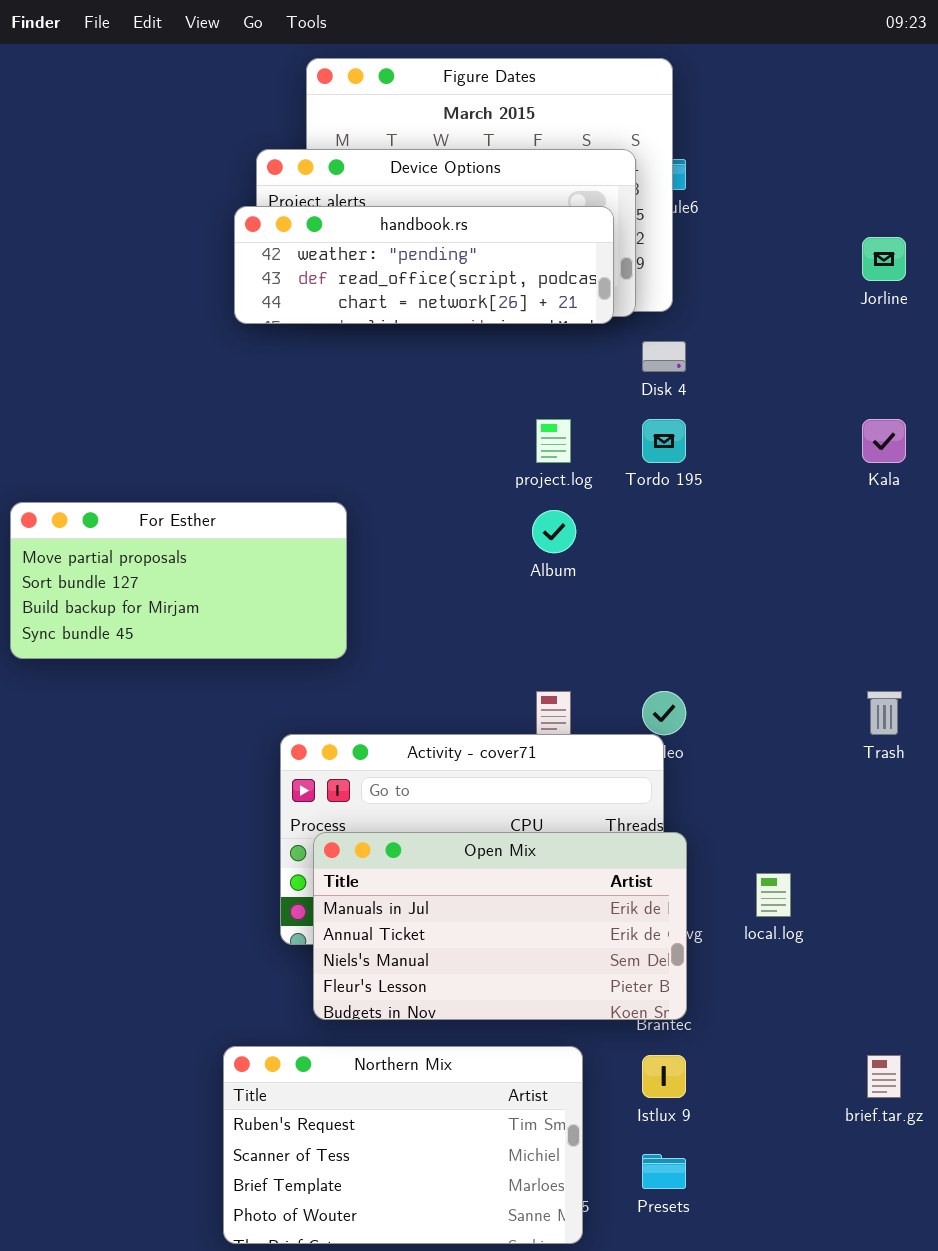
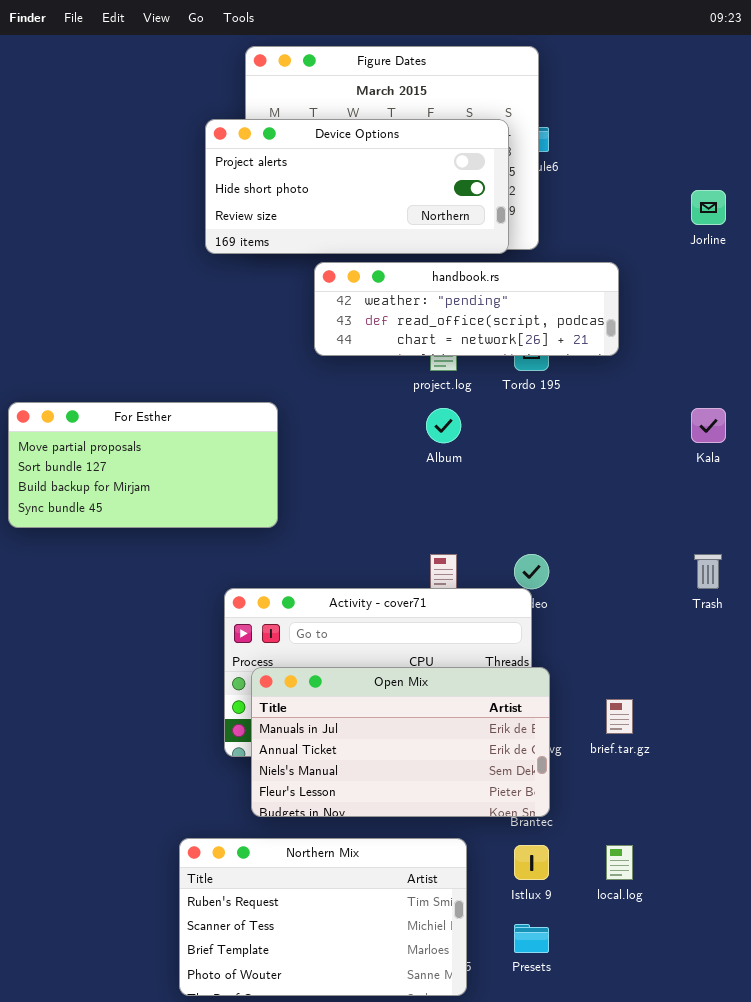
handbook.rs: [234,206,614,324] -> [314,262,619,356], moved
Kala: [862,419,906,463] -> [691,408,726,443], moved
local.log: [756,873,791,917] -> [606,845,633,880], moved
brief.tar.gz: [867,1055,901,1098] -> [606,699,633,734], moved

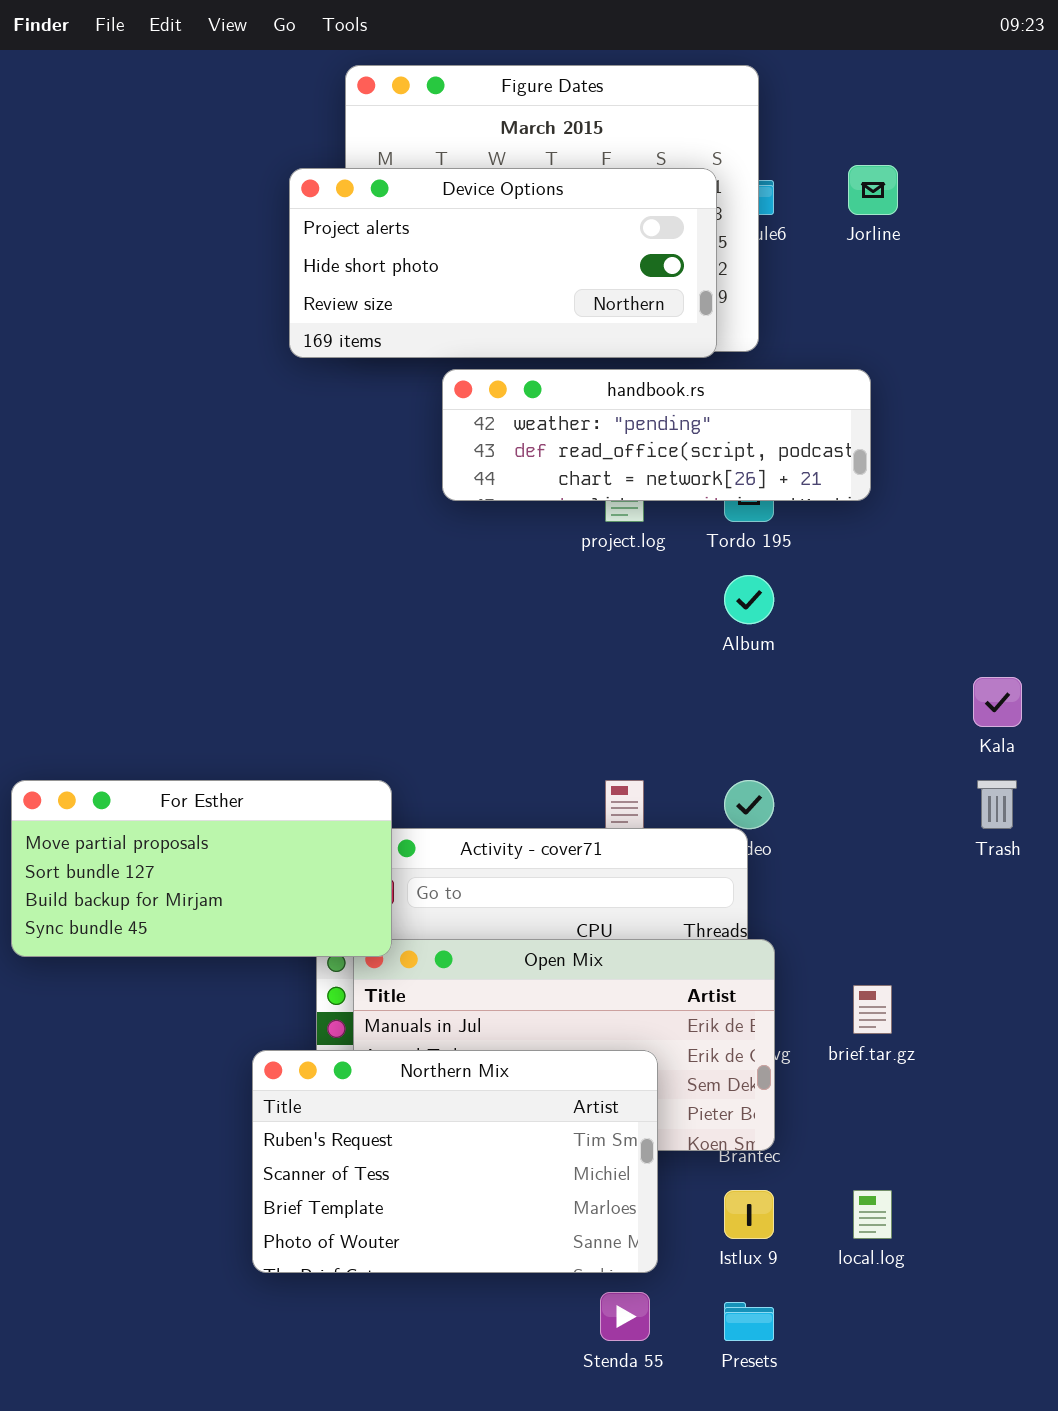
Jorline: [691,190,726,225] -> [848,165,898,215], moved
For Esther: [8,402,278,528] -> [11,780,392,957], moved
Album: [426,408,461,443] -> [724,575,774,624], moved
Kala: [691,408,726,443] -> [973,677,1022,727], moved
Northern Mix: [179,838,467,996] -> [252,1050,658,1273], moved

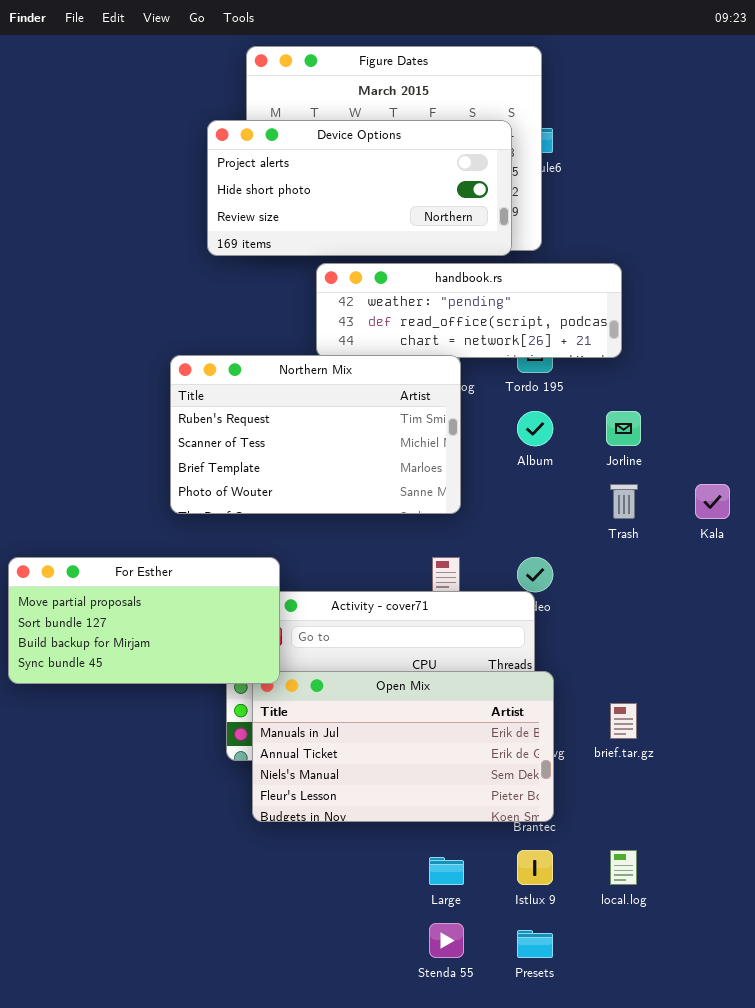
Jorline: [848,165,898,215] -> [606,411,641,446], moved
Trash: [977,780,1017,829] -> [610,484,638,519], moved
Northern Mix: [252,1050,658,1273] -> [170,355,461,514], moved

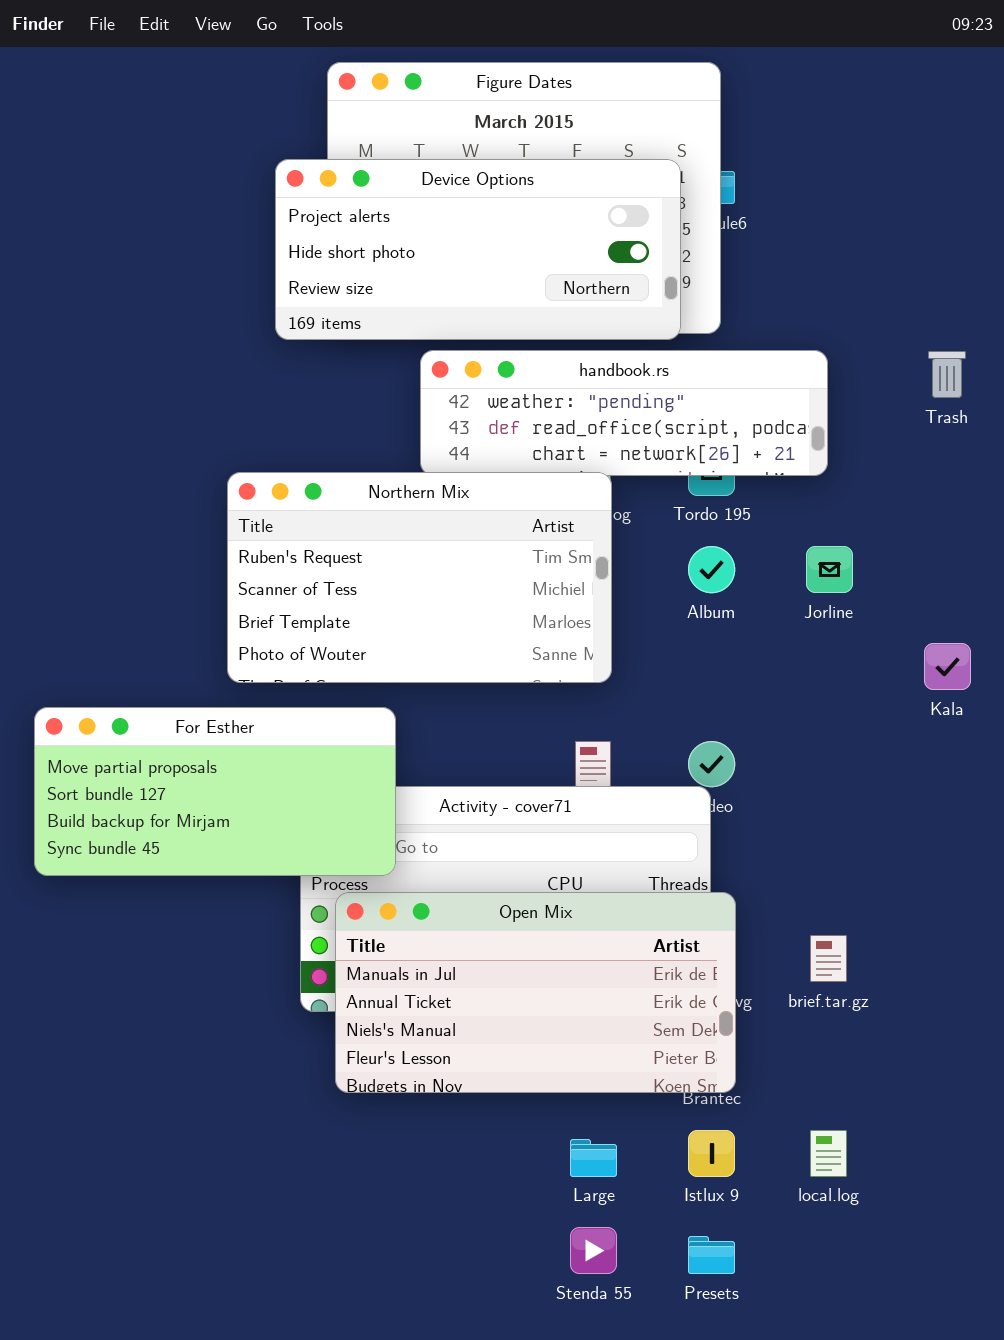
Trash: [610,484,638,519] -> [928,351,966,398], moved
For Esther: [8,557,280,684] -> [34,707,396,876], moved

